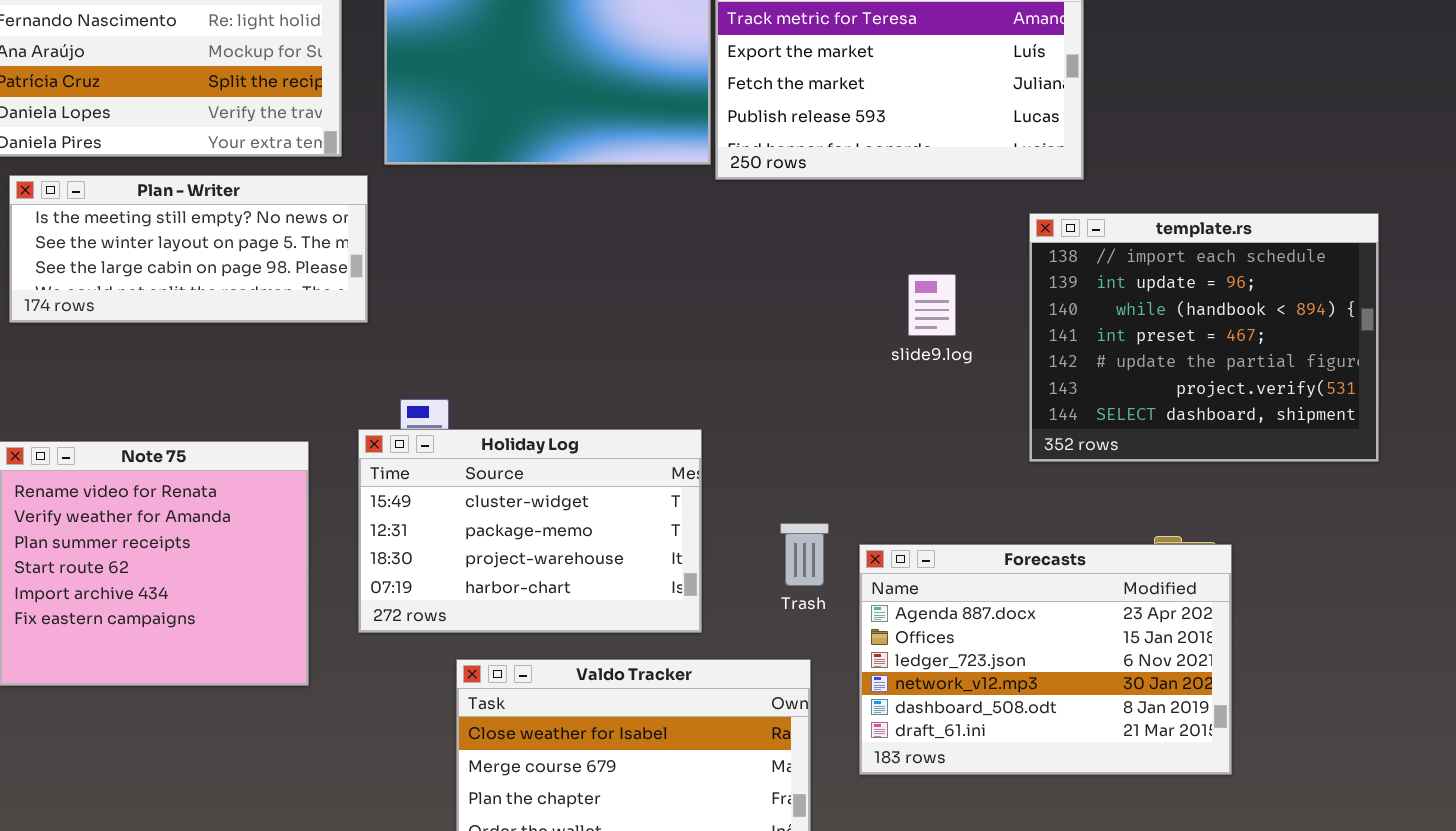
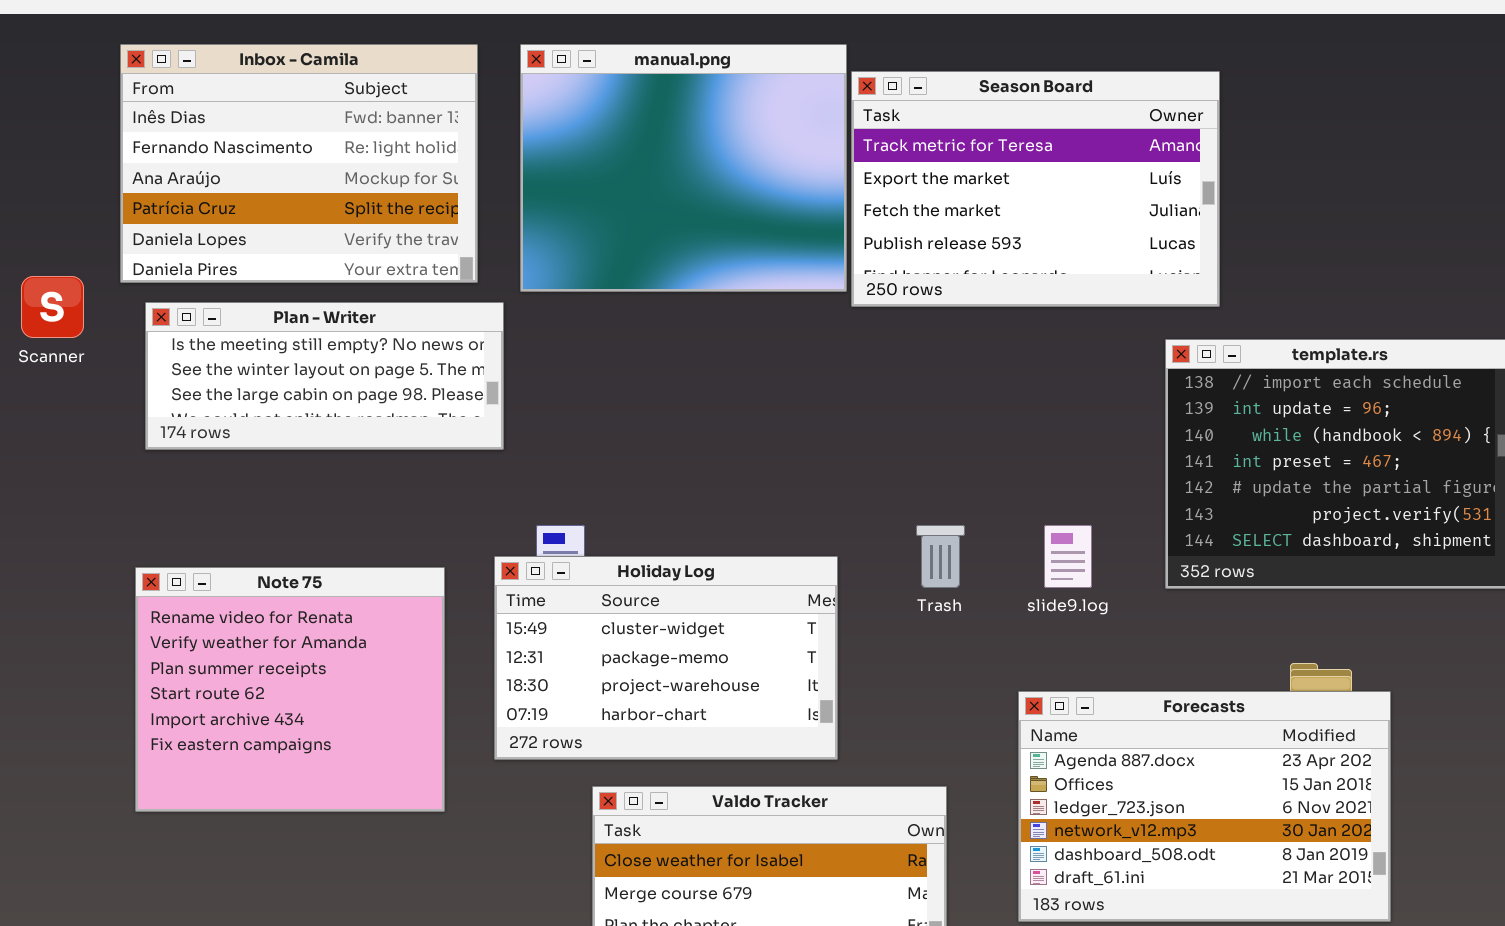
slide9.log: [908,274,956,336] -> [1044,525,1092,588], moved
Trash: [780,523,829,586] -> [916,525,965,588], moved
Forecasts: [859,544,1232,775] -> [1018,691,1391,922], moved

